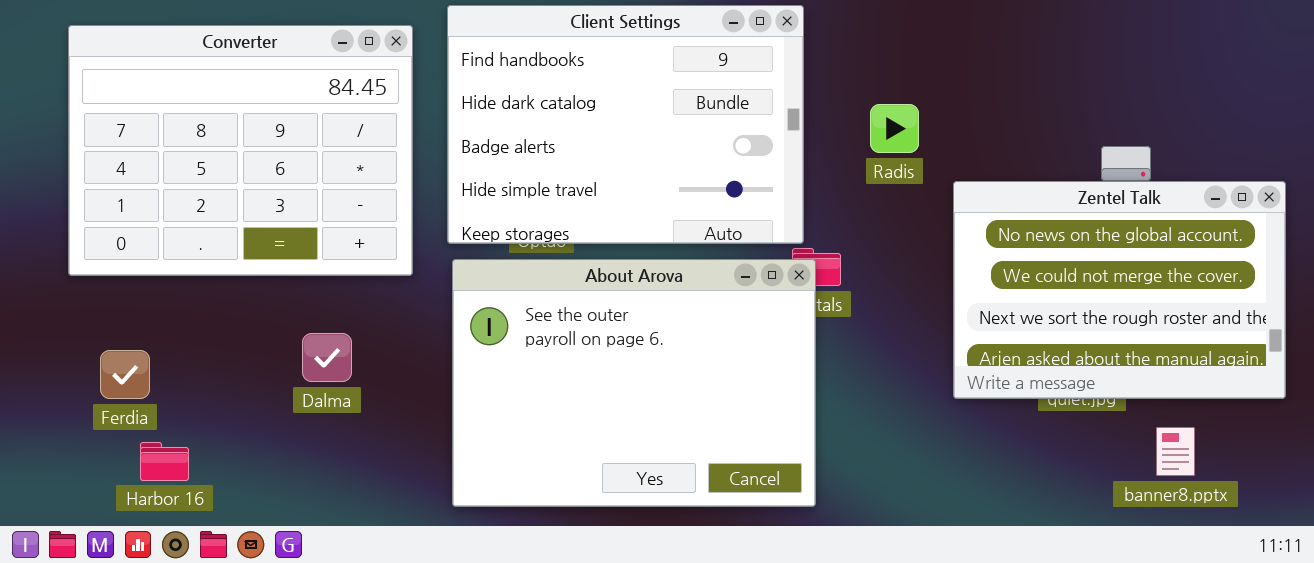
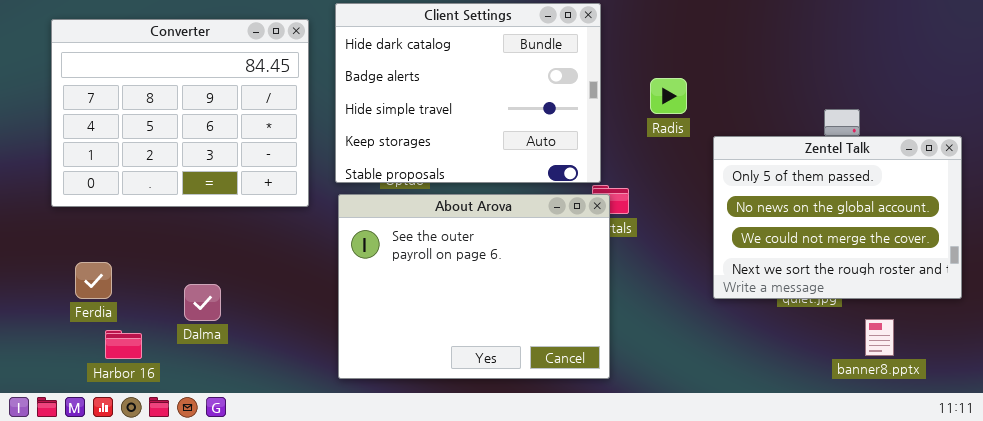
Client Settings: [447,5,804,244] -> [335,3,601,183], scrolled down 1 row
Zentel Talk: [953,181,1286,399] -> [713,136,962,299], scrolled up 1 row
Dalma: [302,333,352,382] -> [184,284,221,321], moved

